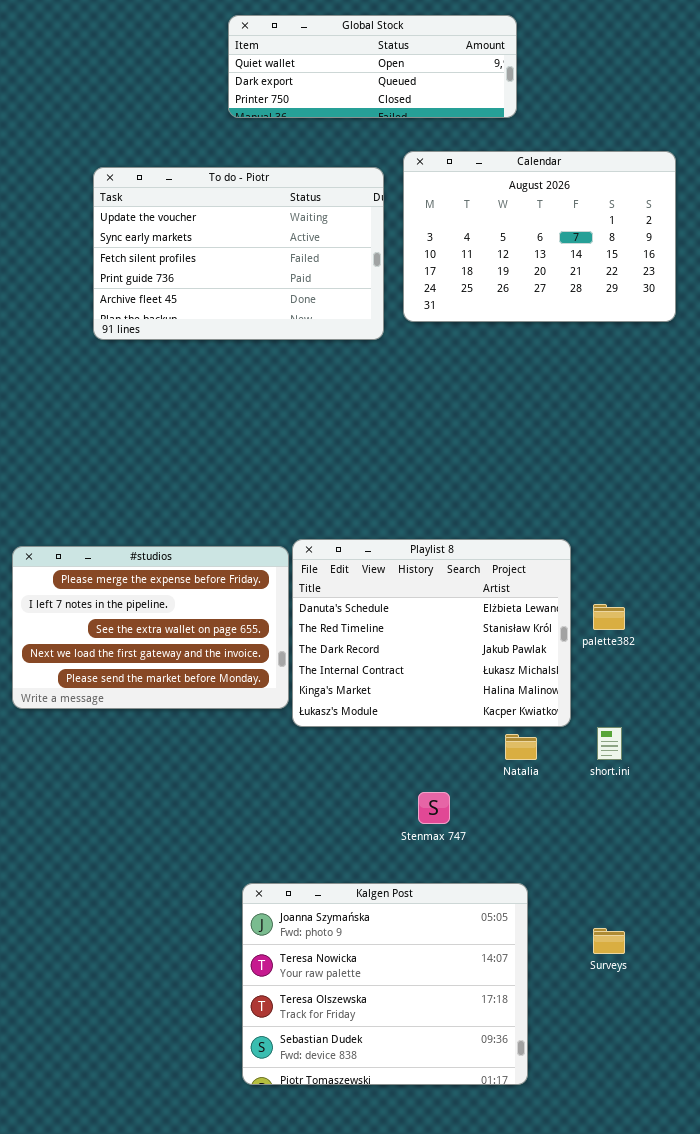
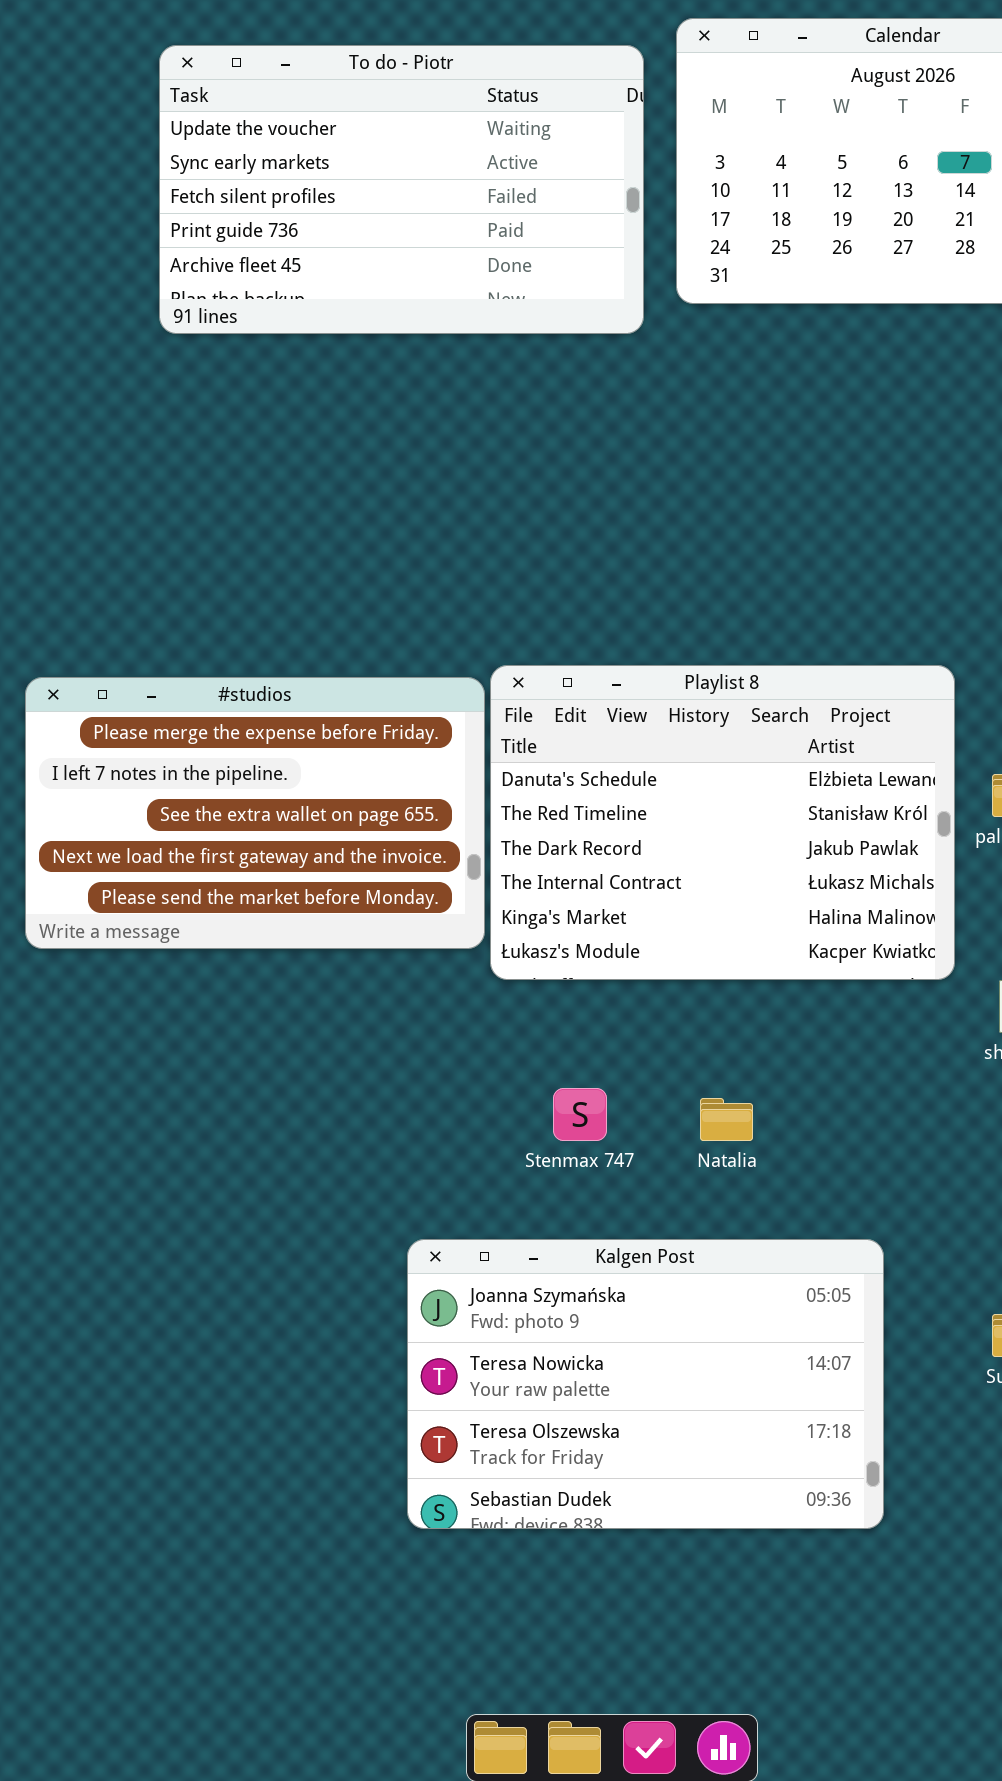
Natalia: [505,734,537,760] -> [700,1098,753,1141], moved
Stenmax 747: [418,792,450,824] -> [553,1088,607,1141], moved
Kalgen Post: [242,883,528,1085] -> [407,1239,884,1529], resized

